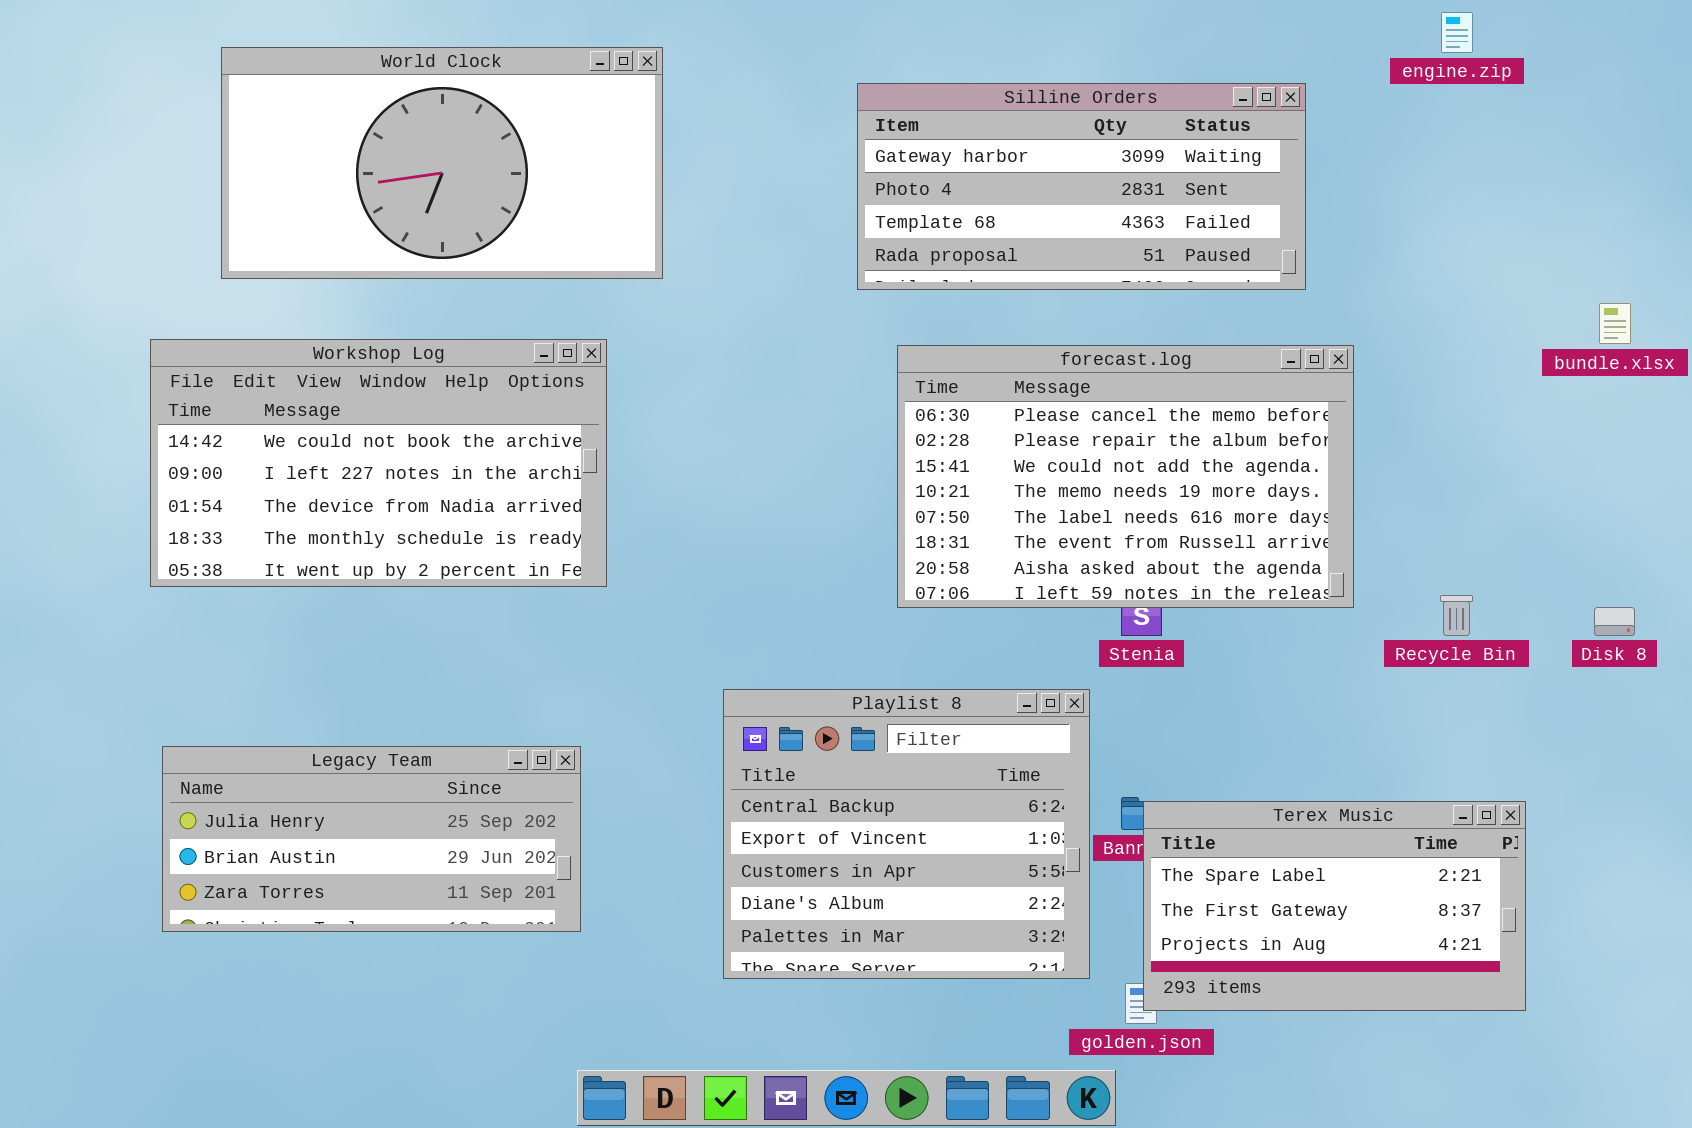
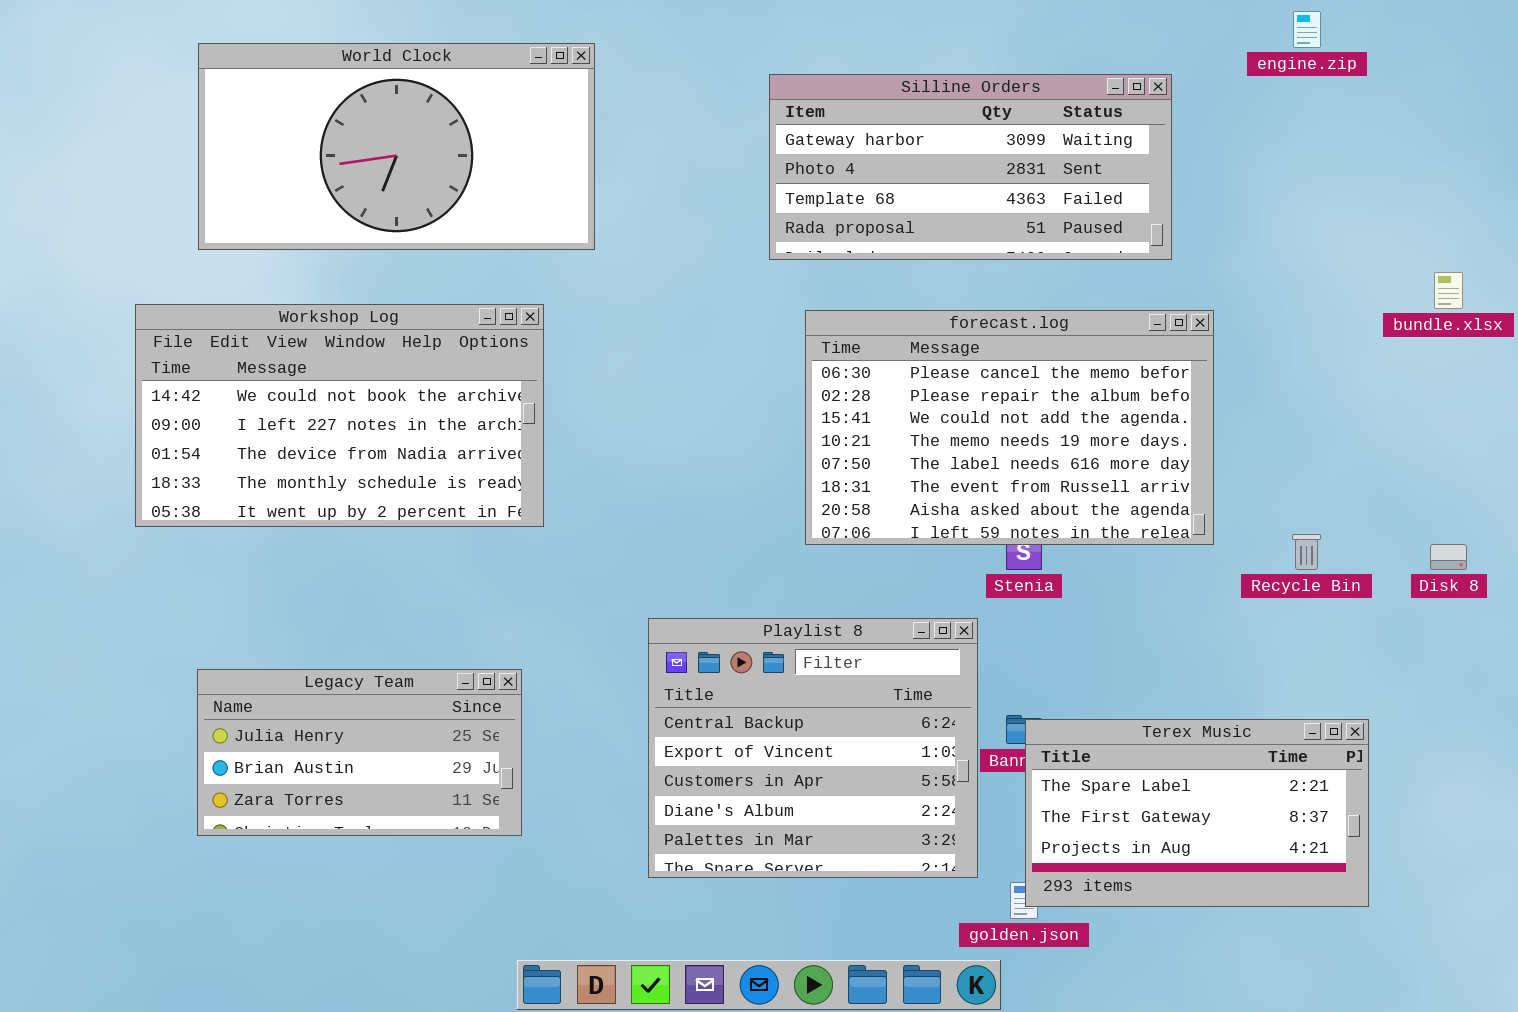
Legacy Team: [162,746,581,932] -> [197,669,522,836], resized

